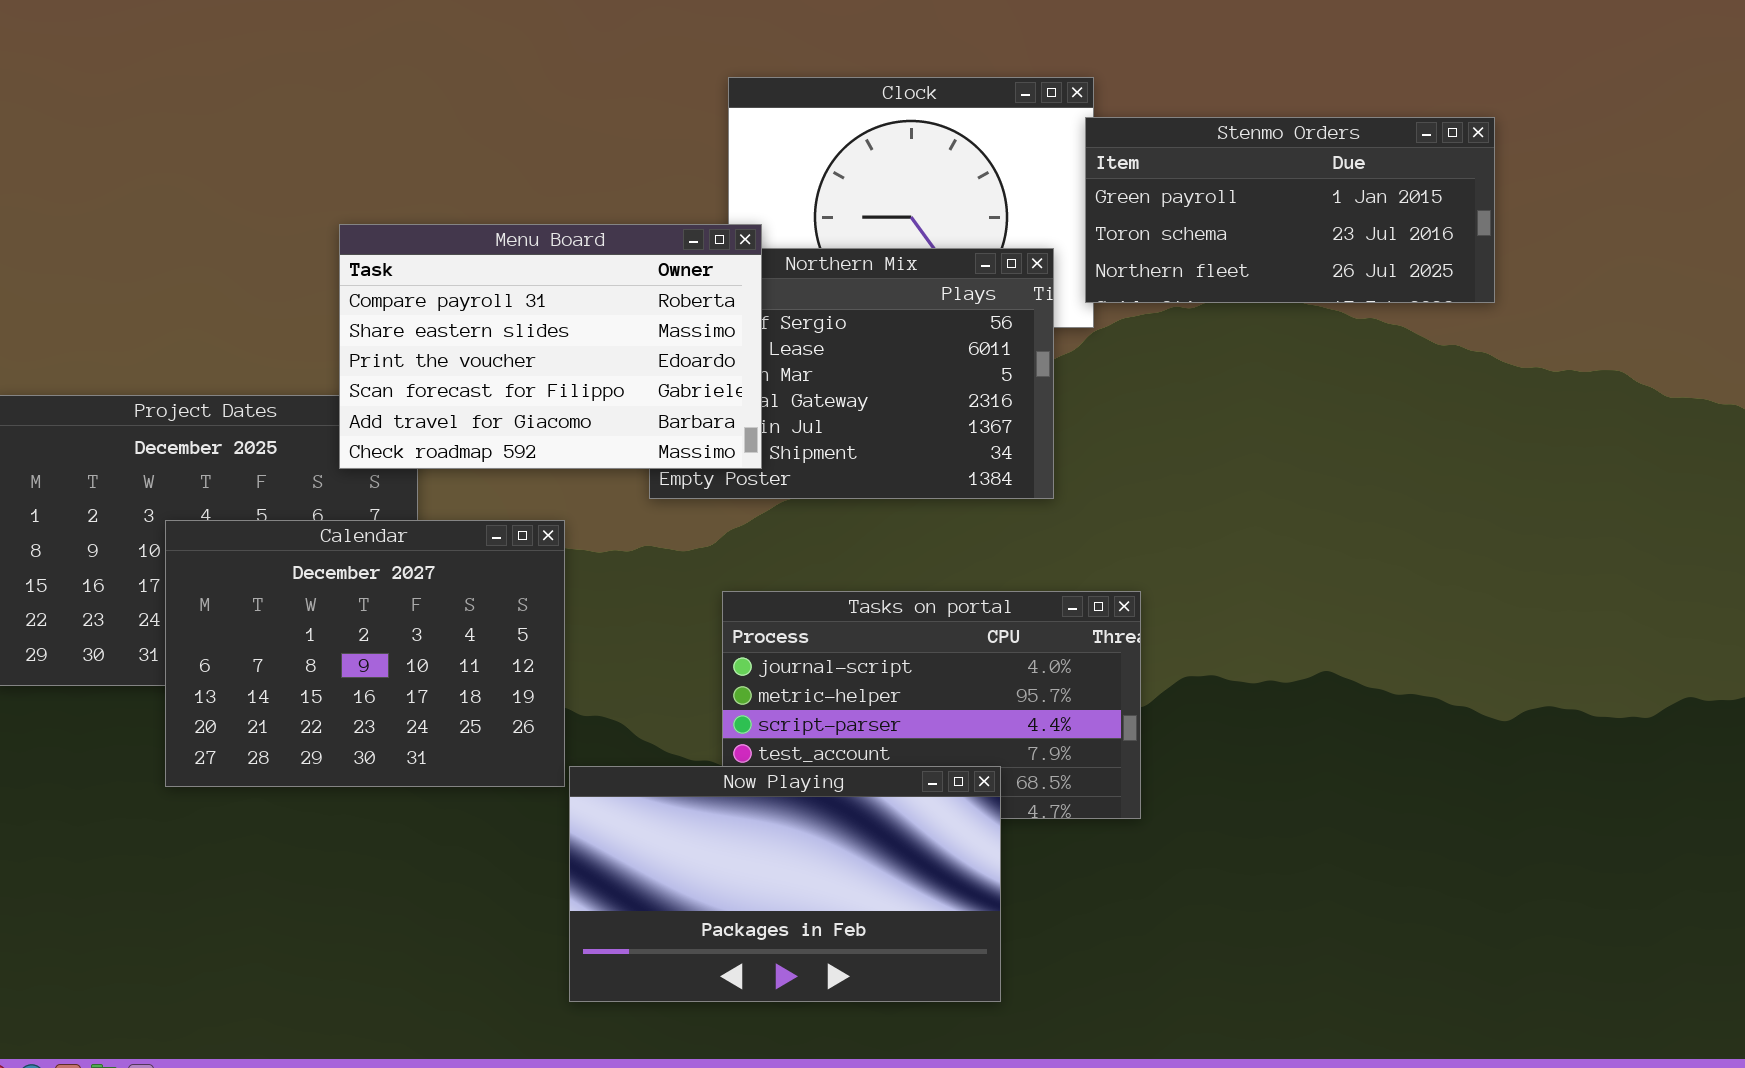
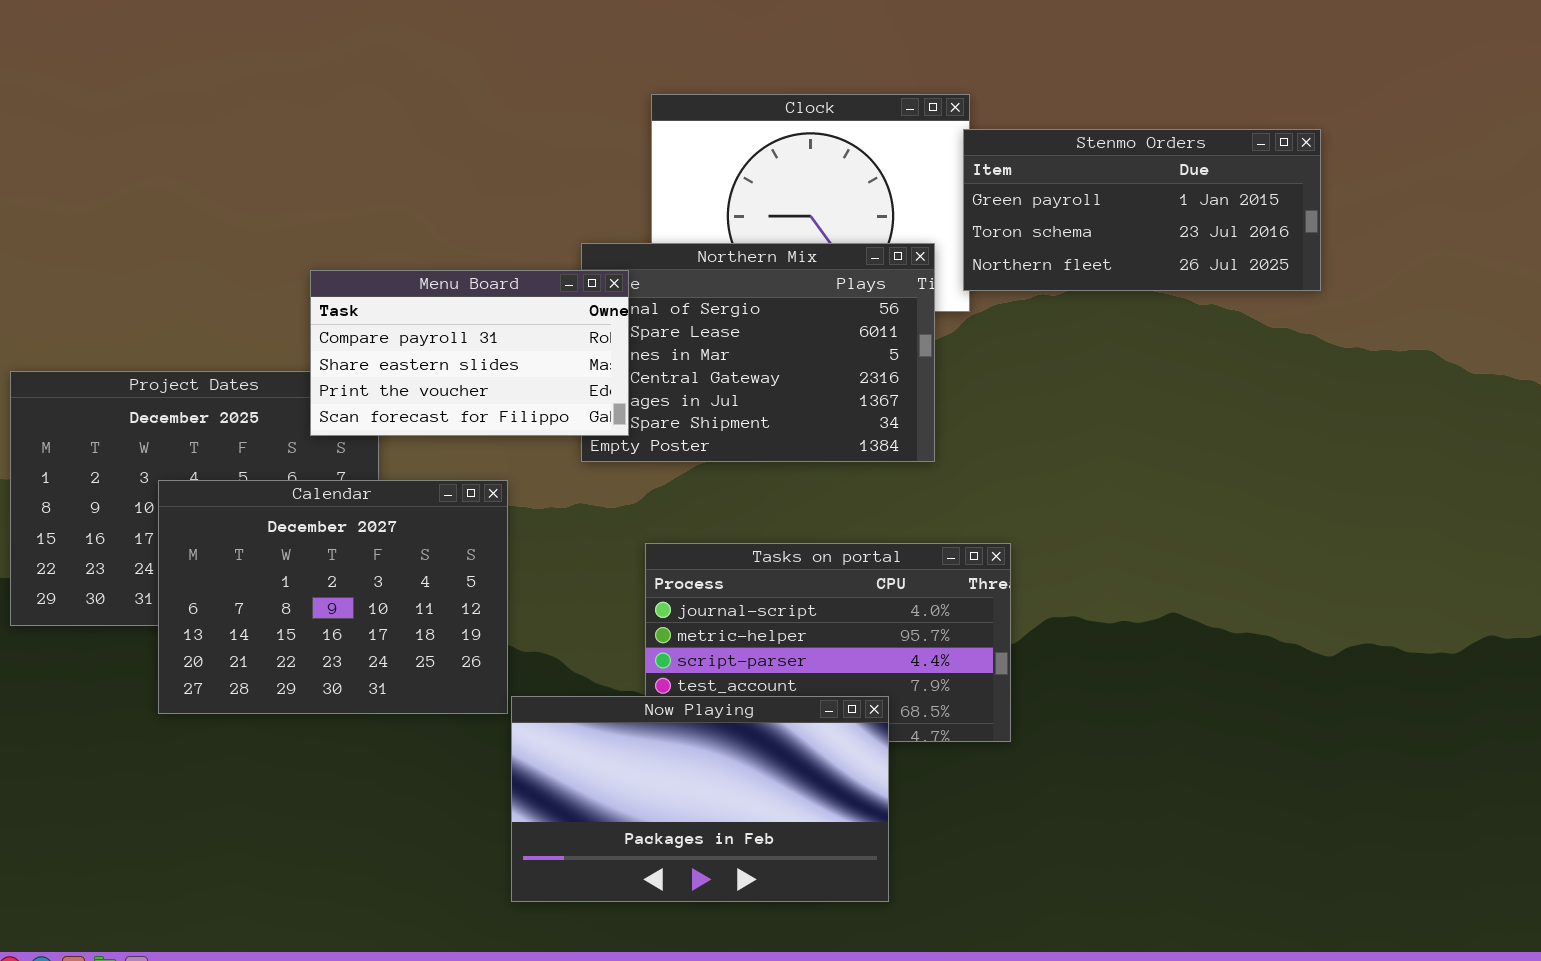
Menu Board: [339,224,762,469] -> [310,270,629,436], resized

